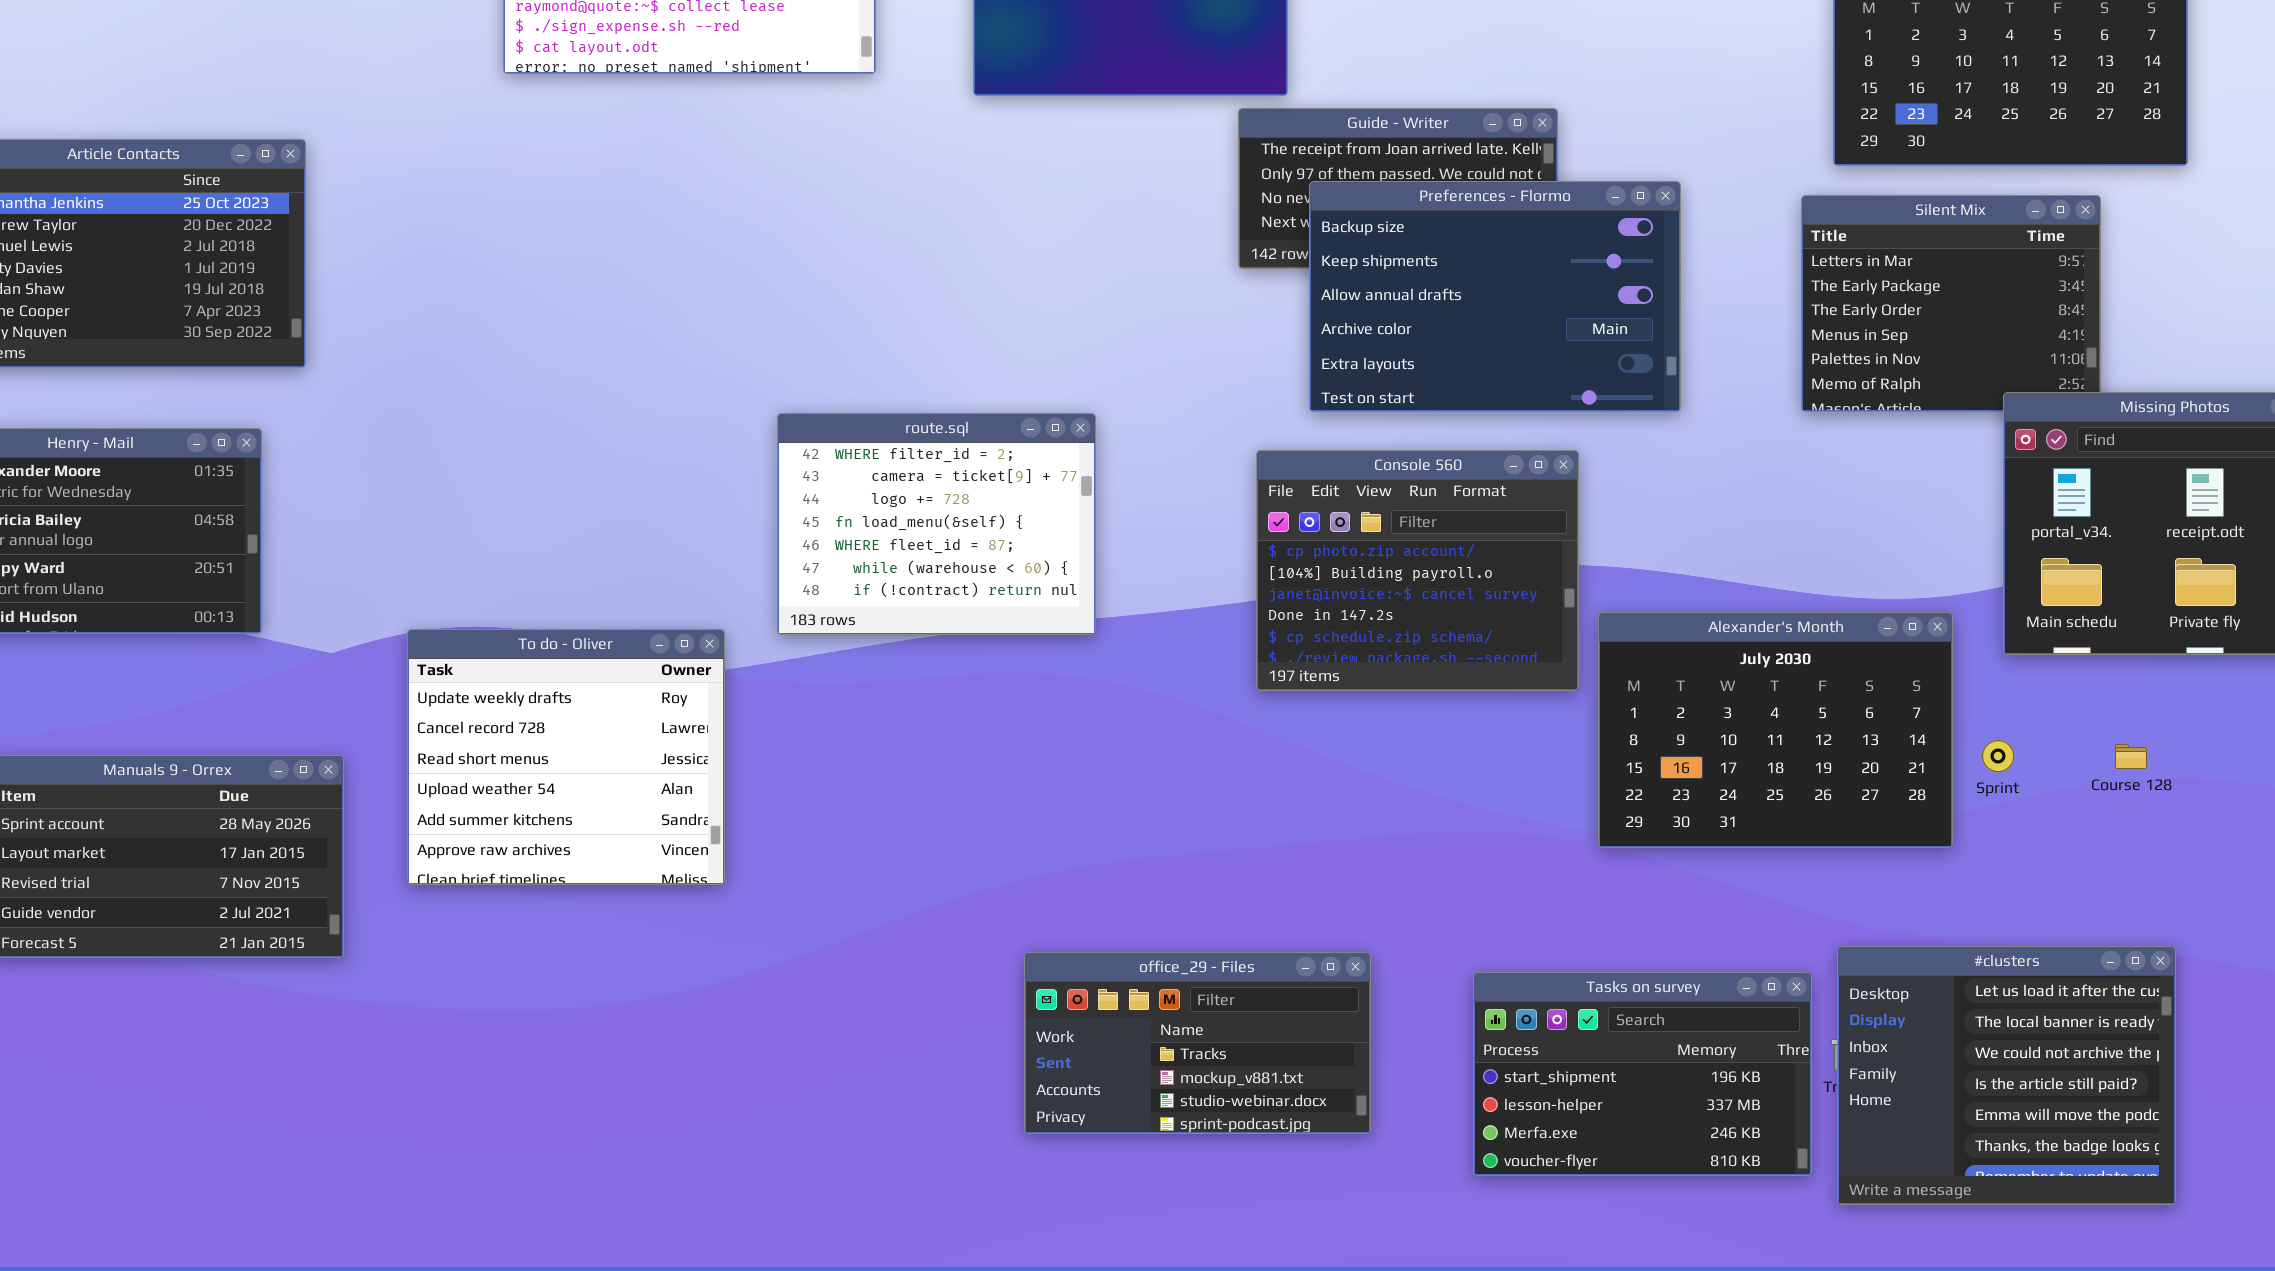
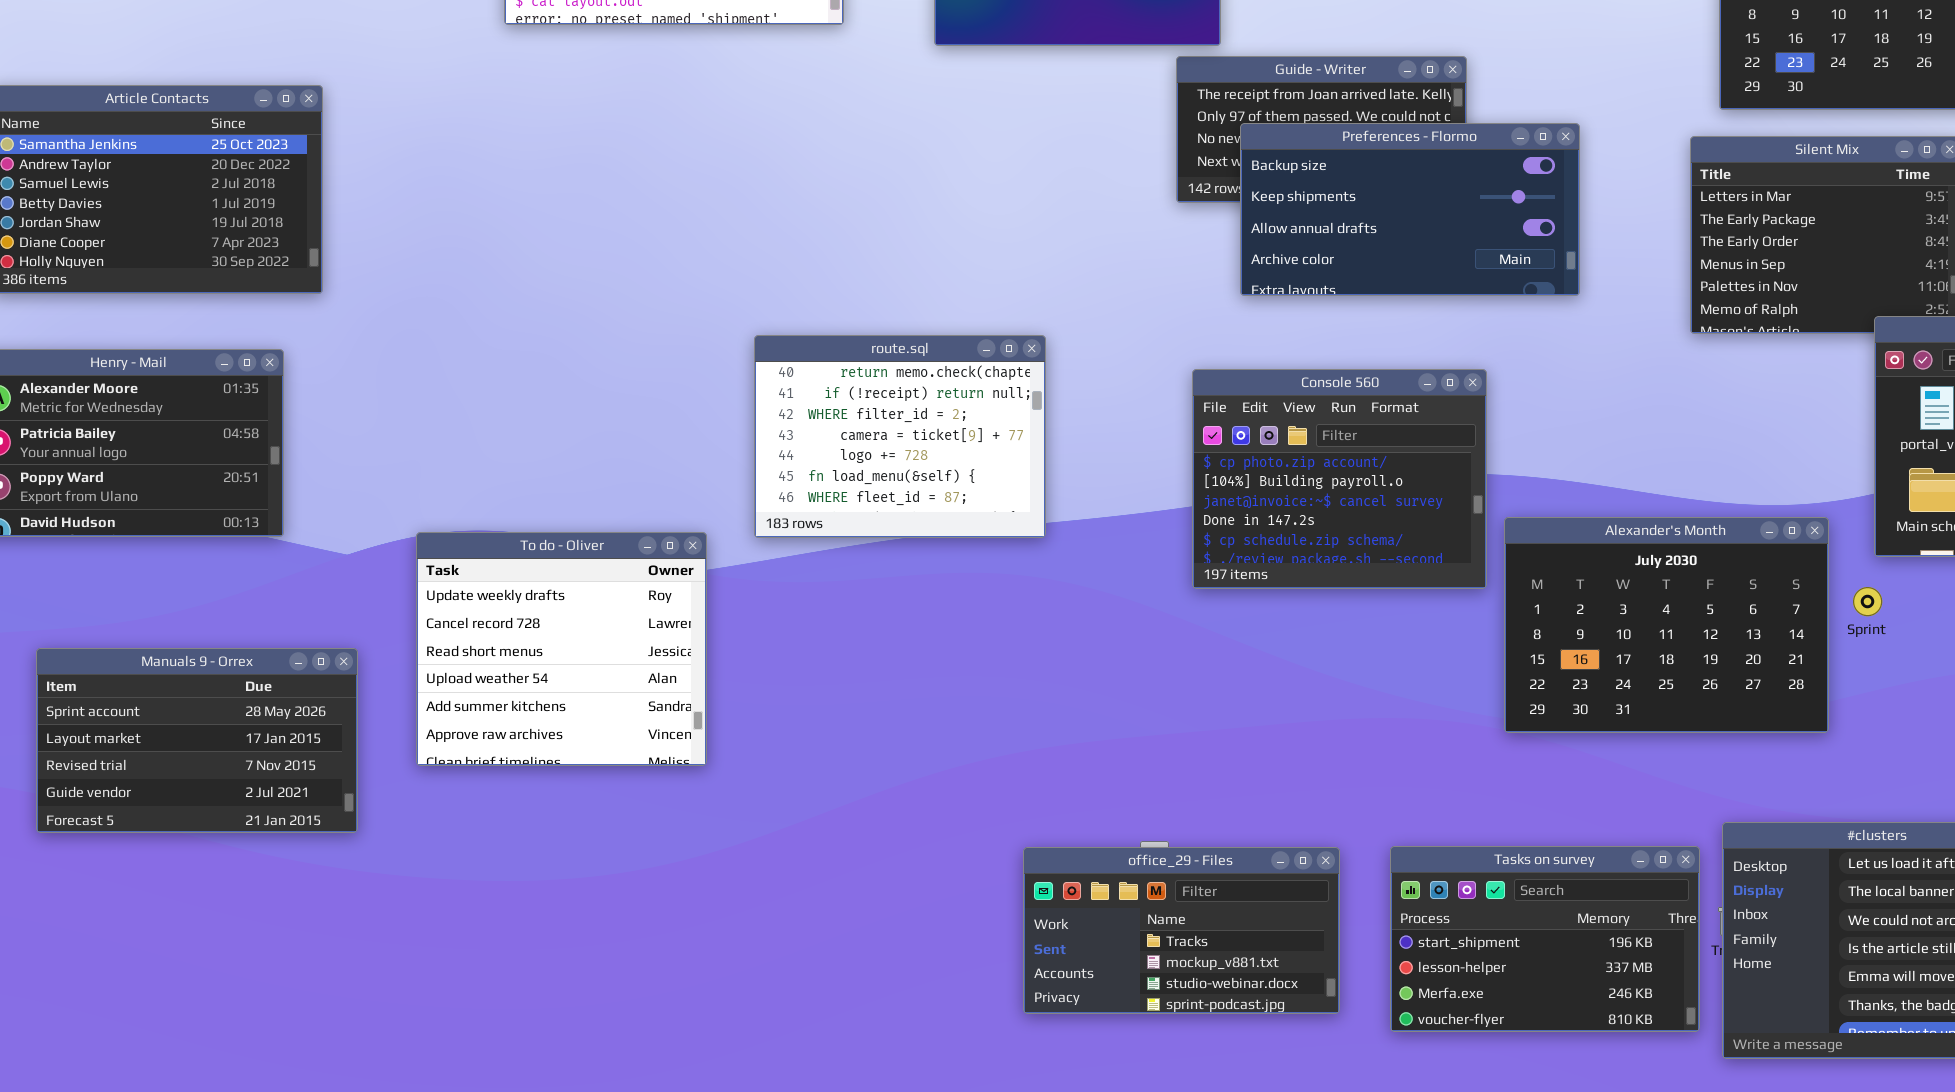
Preferences - Flormo: [1309,181,1681,412] -> [1240,123,1580,296], resized
route.sql: [777,413,1096,635] -> [754,335,1046,538], scrolled up 2 rows
Sprint: [1982,740,2014,772] -> [1853,587,1882,616], moved
office_29 - Files: [1024,952,1371,1134] -> [1023,847,1340,1014], moved

